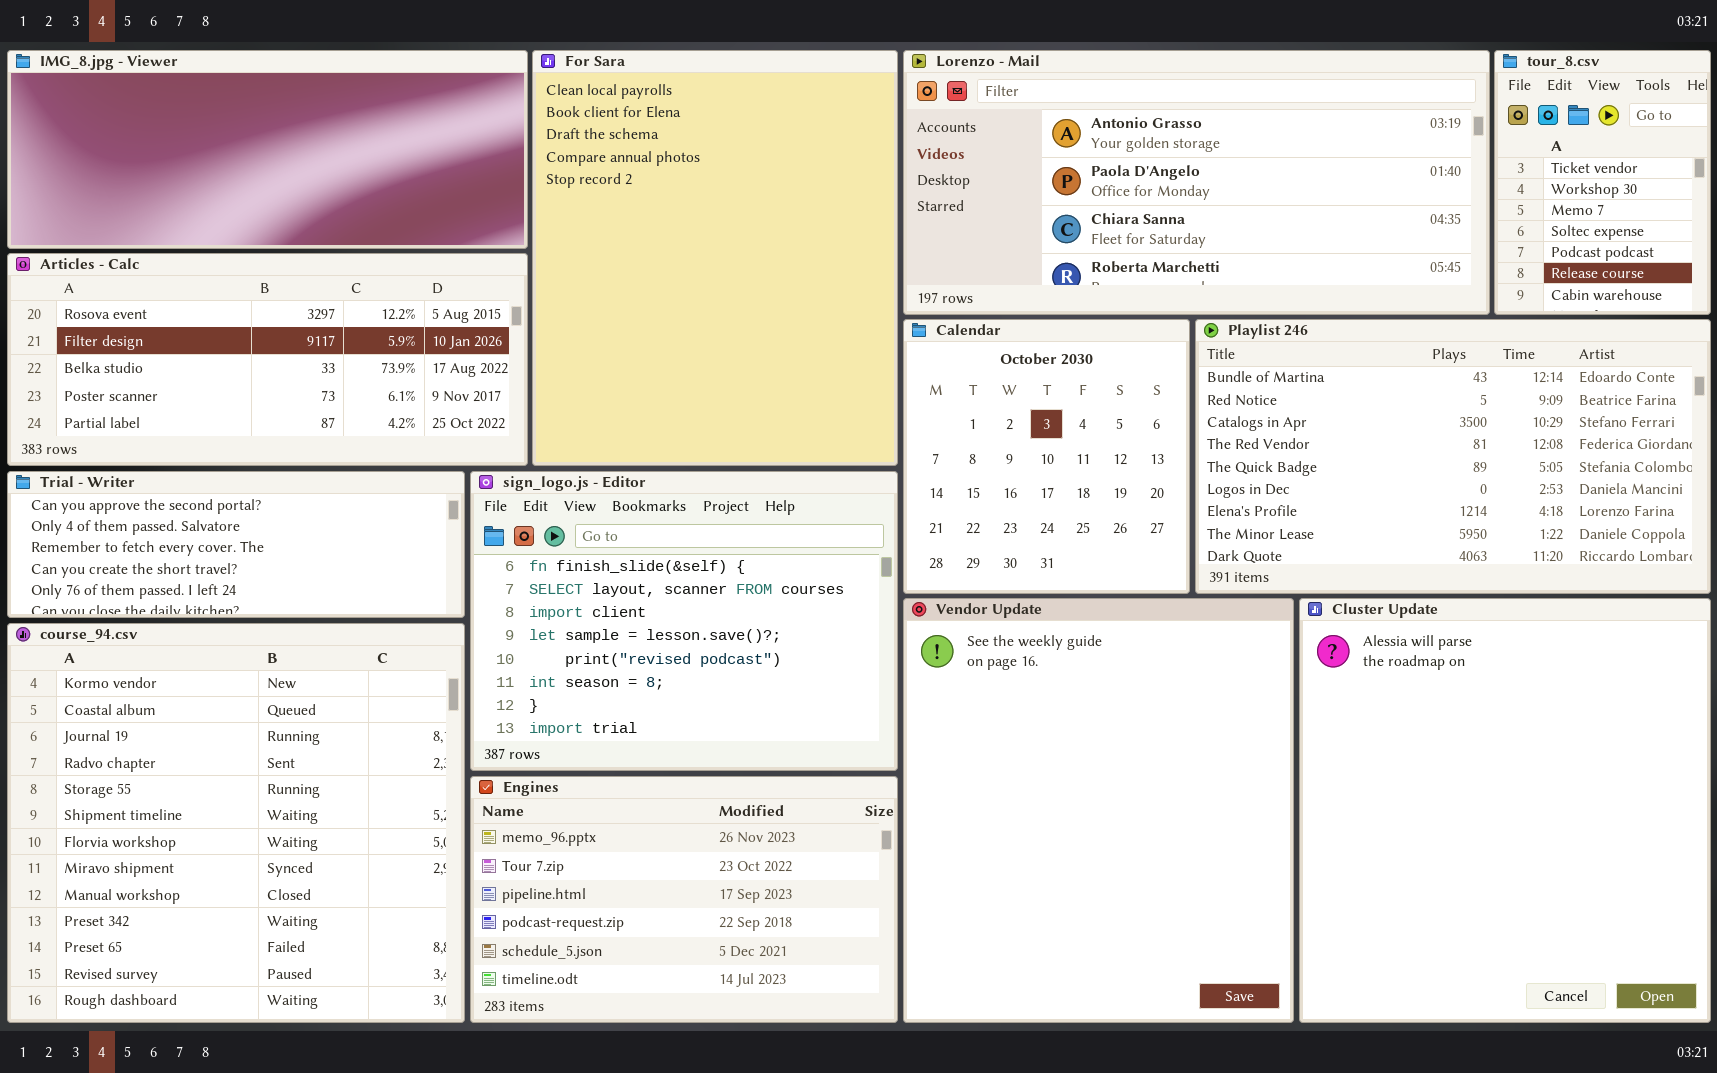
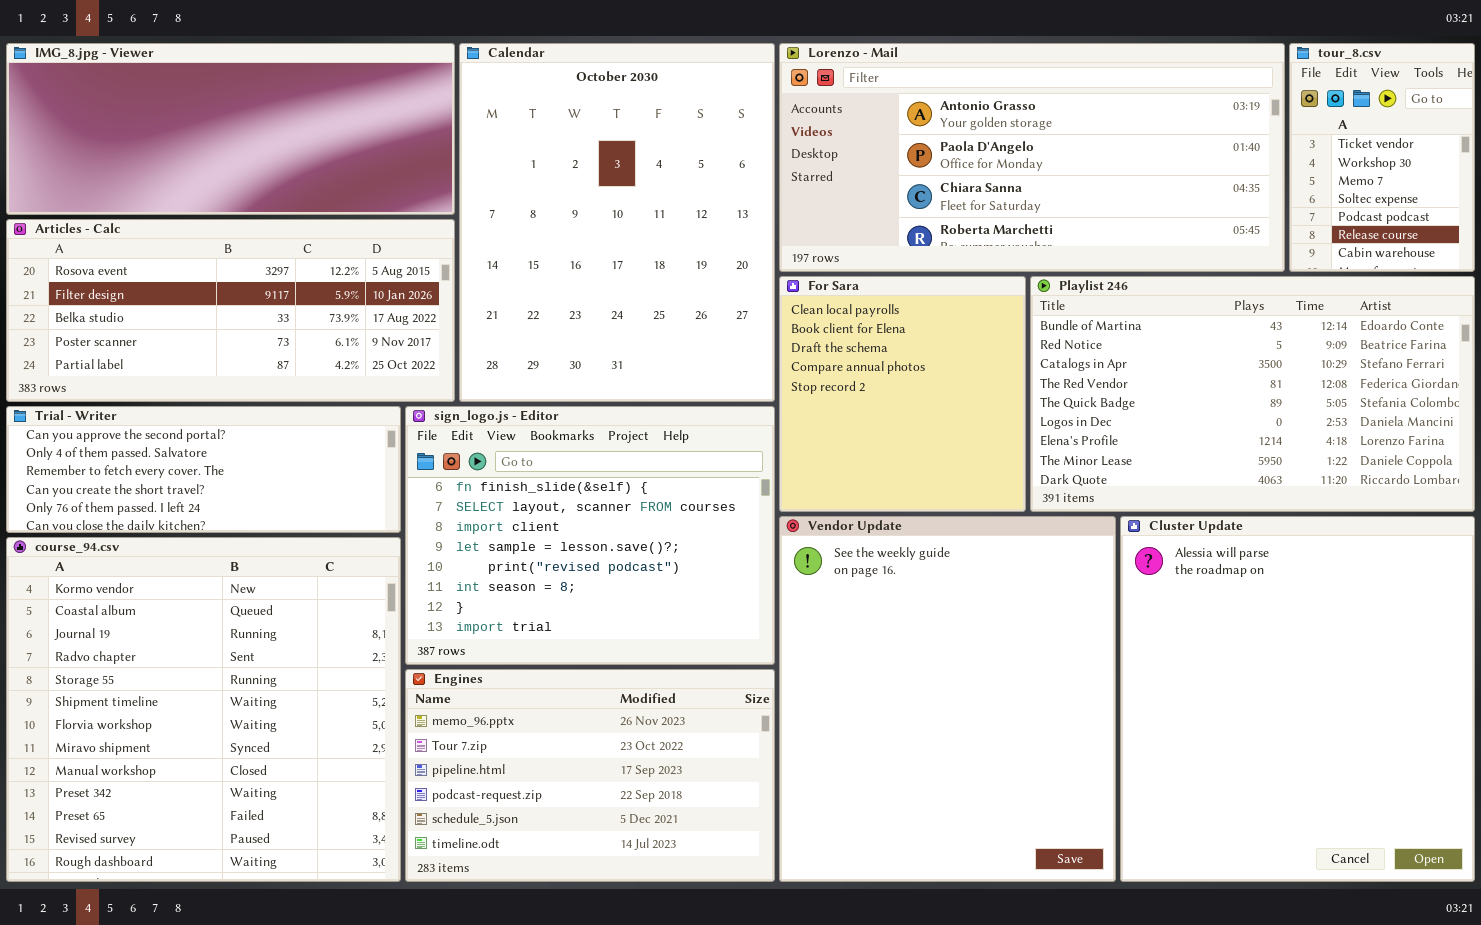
For Sara: [532,50,898,466] -> [779,276,1026,512], moved, resized
Calendar: [903,319,1190,594] -> [459,43,775,402], moved, resized

